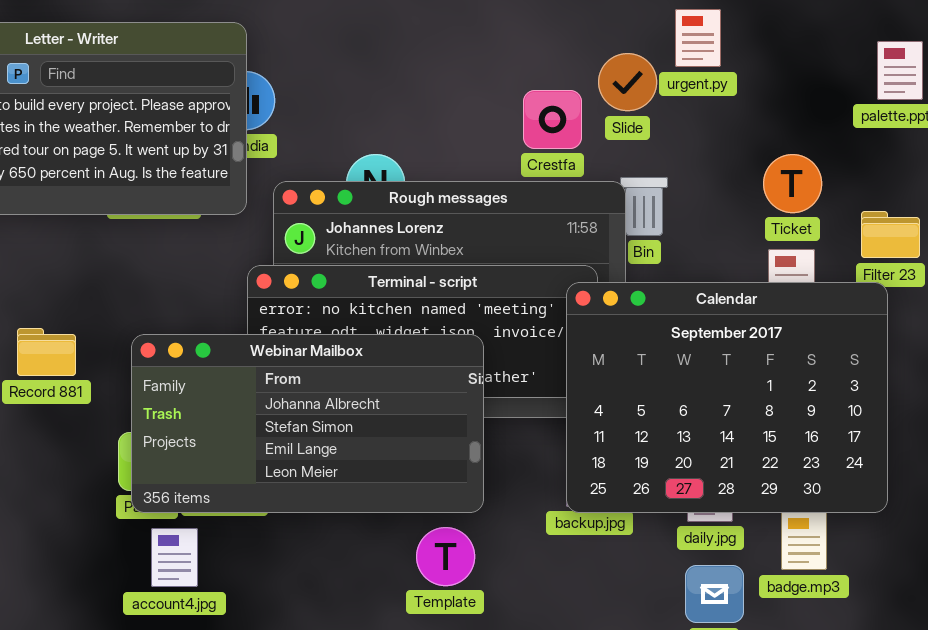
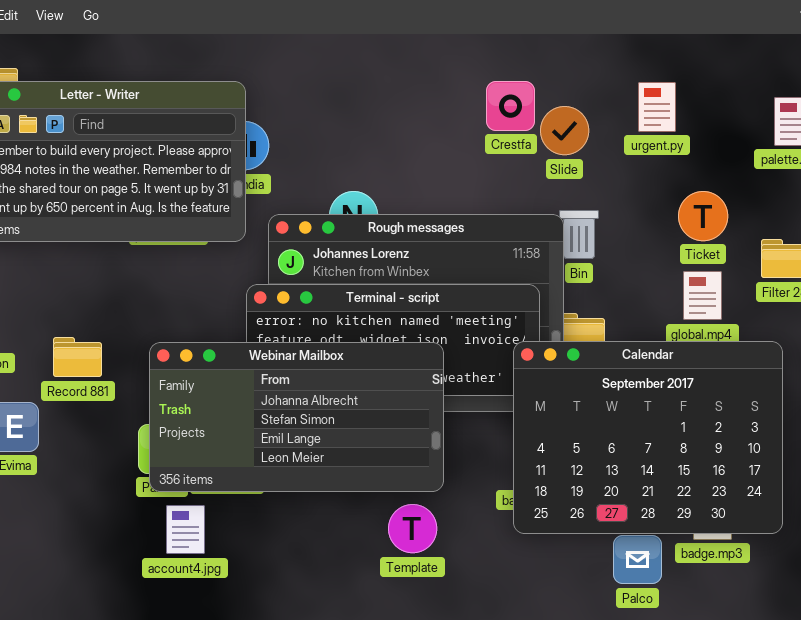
urgent.py: [675,9,721,67] -> [638,82,676,132], moved
Crestfa: [523,90,582,149] -> [486,81,535,131], moved
Calendar: [566,282,888,513] -> [513,341,783,534], moved

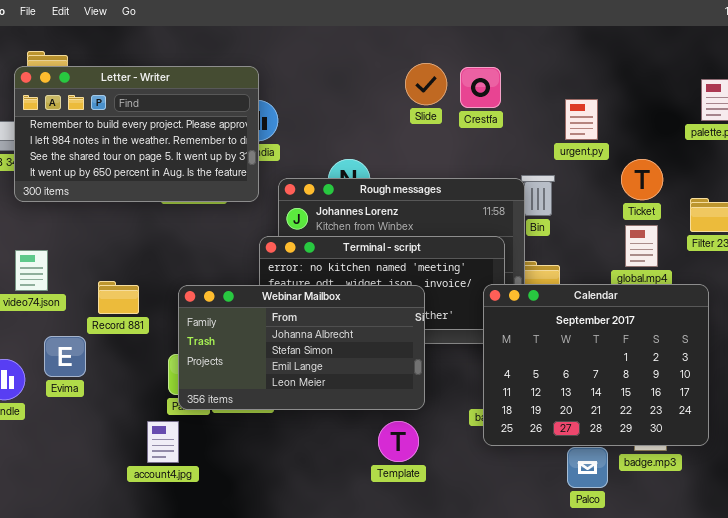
urgent.py: [638,82,676,132] -> [565,99,598,140], moved
Slide: [540,106,589,155] -> [405,63,447,105], moved
account4.jpg: [166,505,205,554] -> [147,421,179,463], moved

